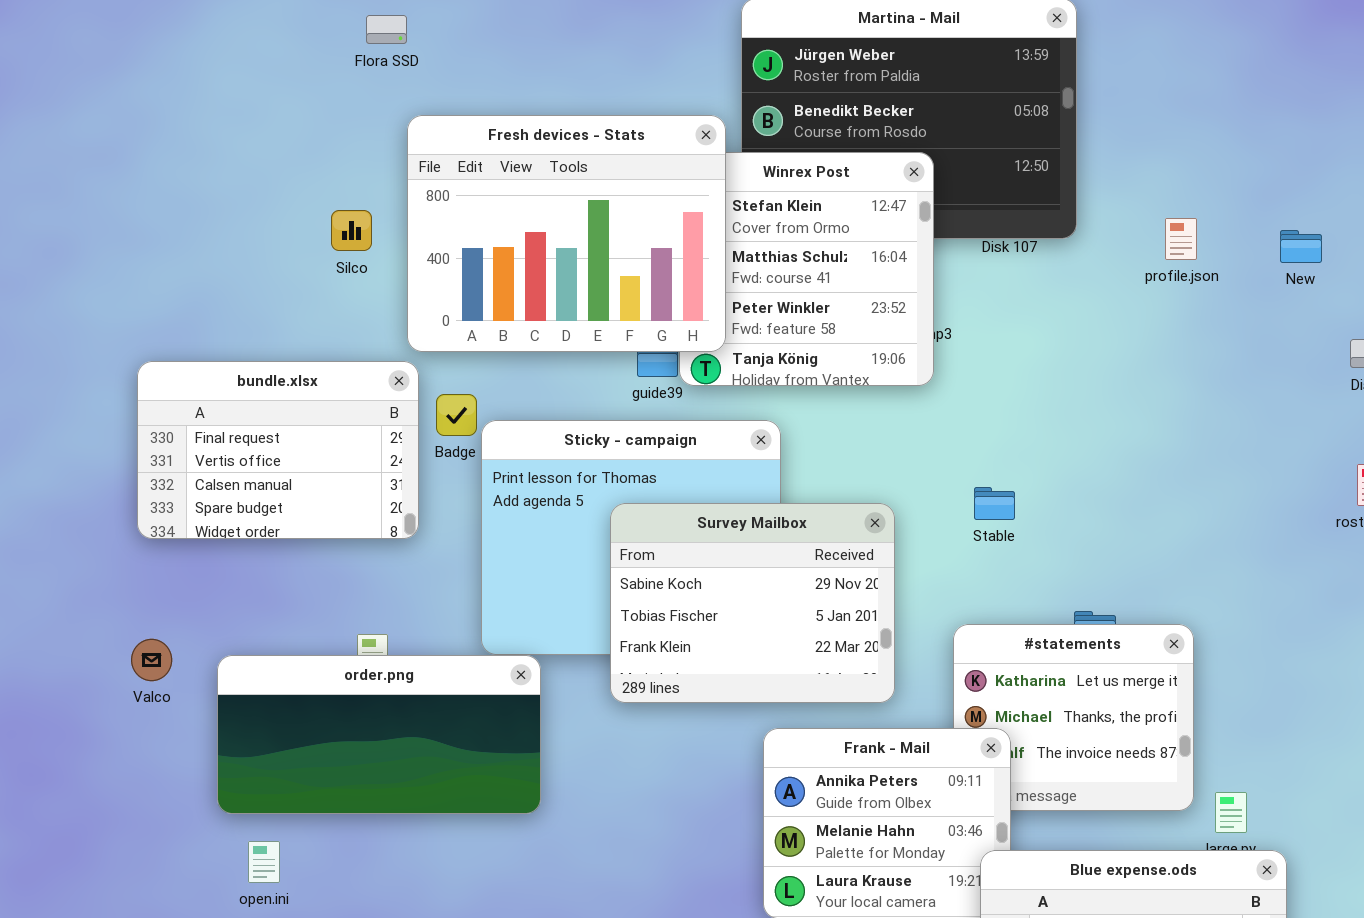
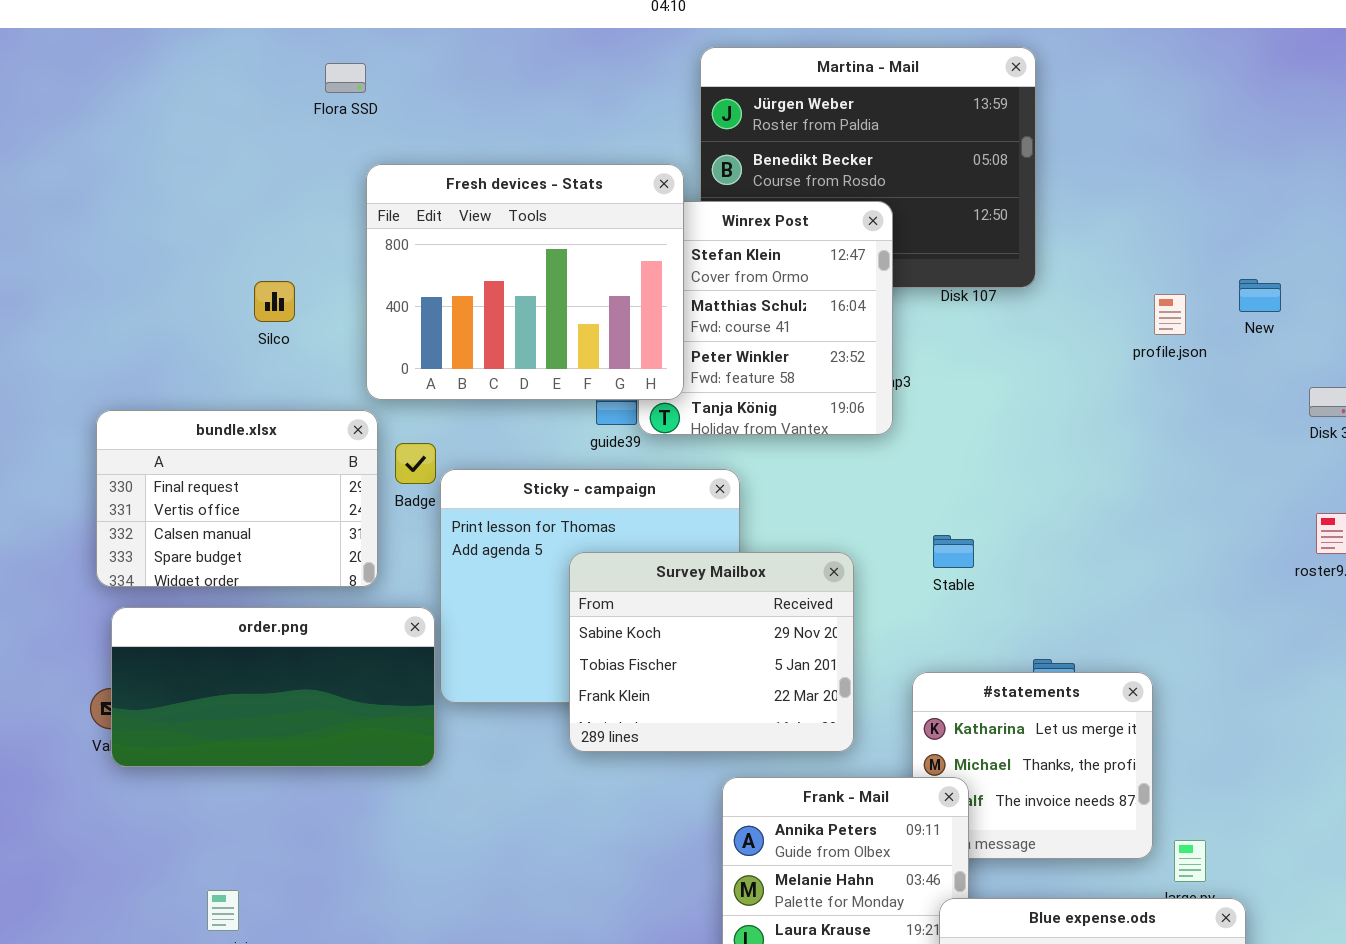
Silco: [331,210,372,251] -> [254,281,295,322], moved
profile.json: [1165,218,1197,260] -> [1154,294,1186,335], moved
order.png: [217,655,541,814] -> [111,607,435,767], moved

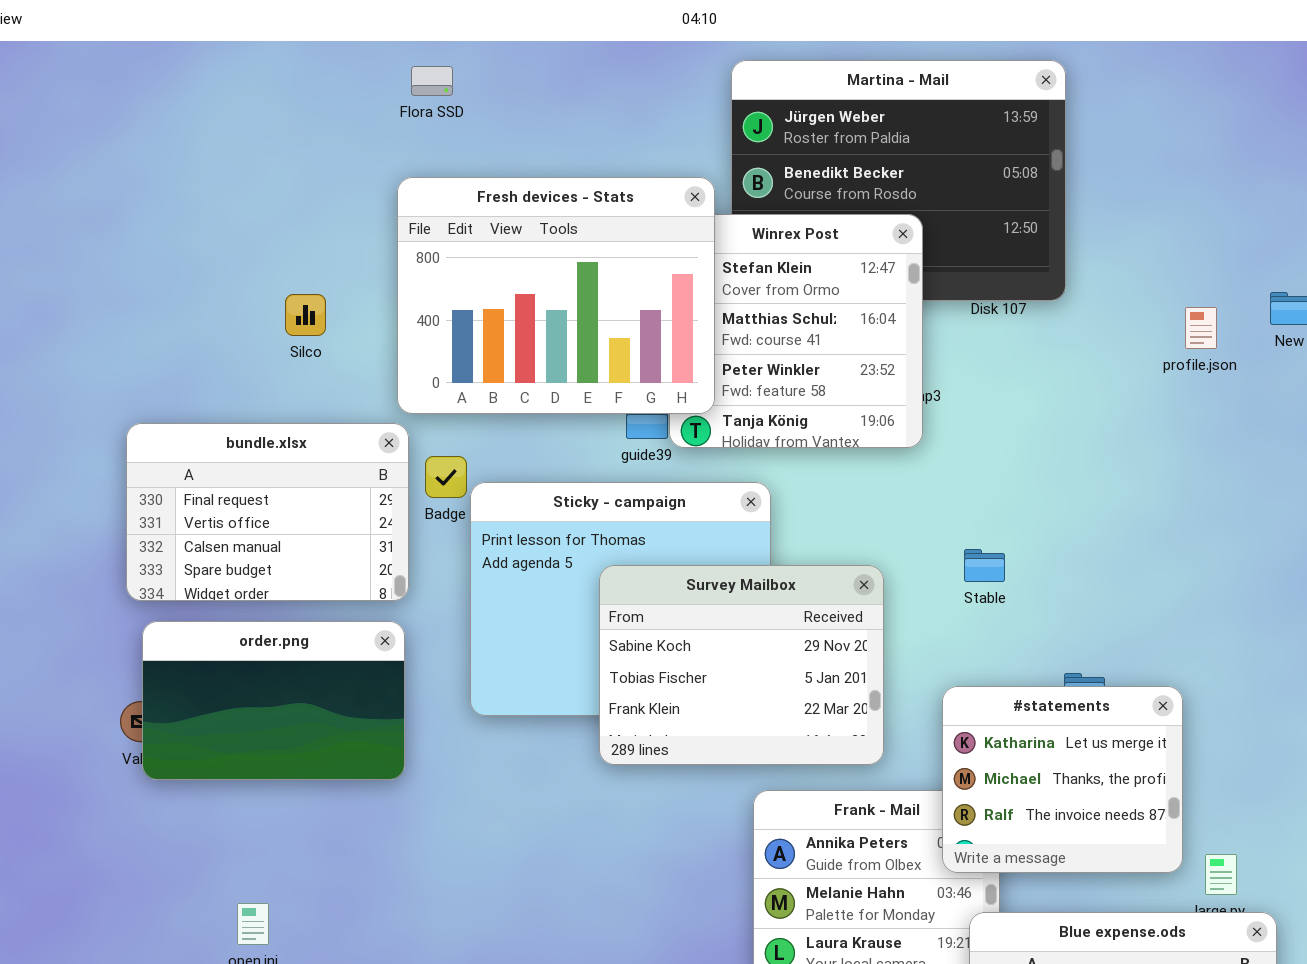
Flora SSD: [325,63,366,93] -> [411,66,453,96], moved
order.png: [111,607,435,767] -> [142,621,405,780], resized
#statements: [912,672,1153,859] -> [942,686,1183,873], raised

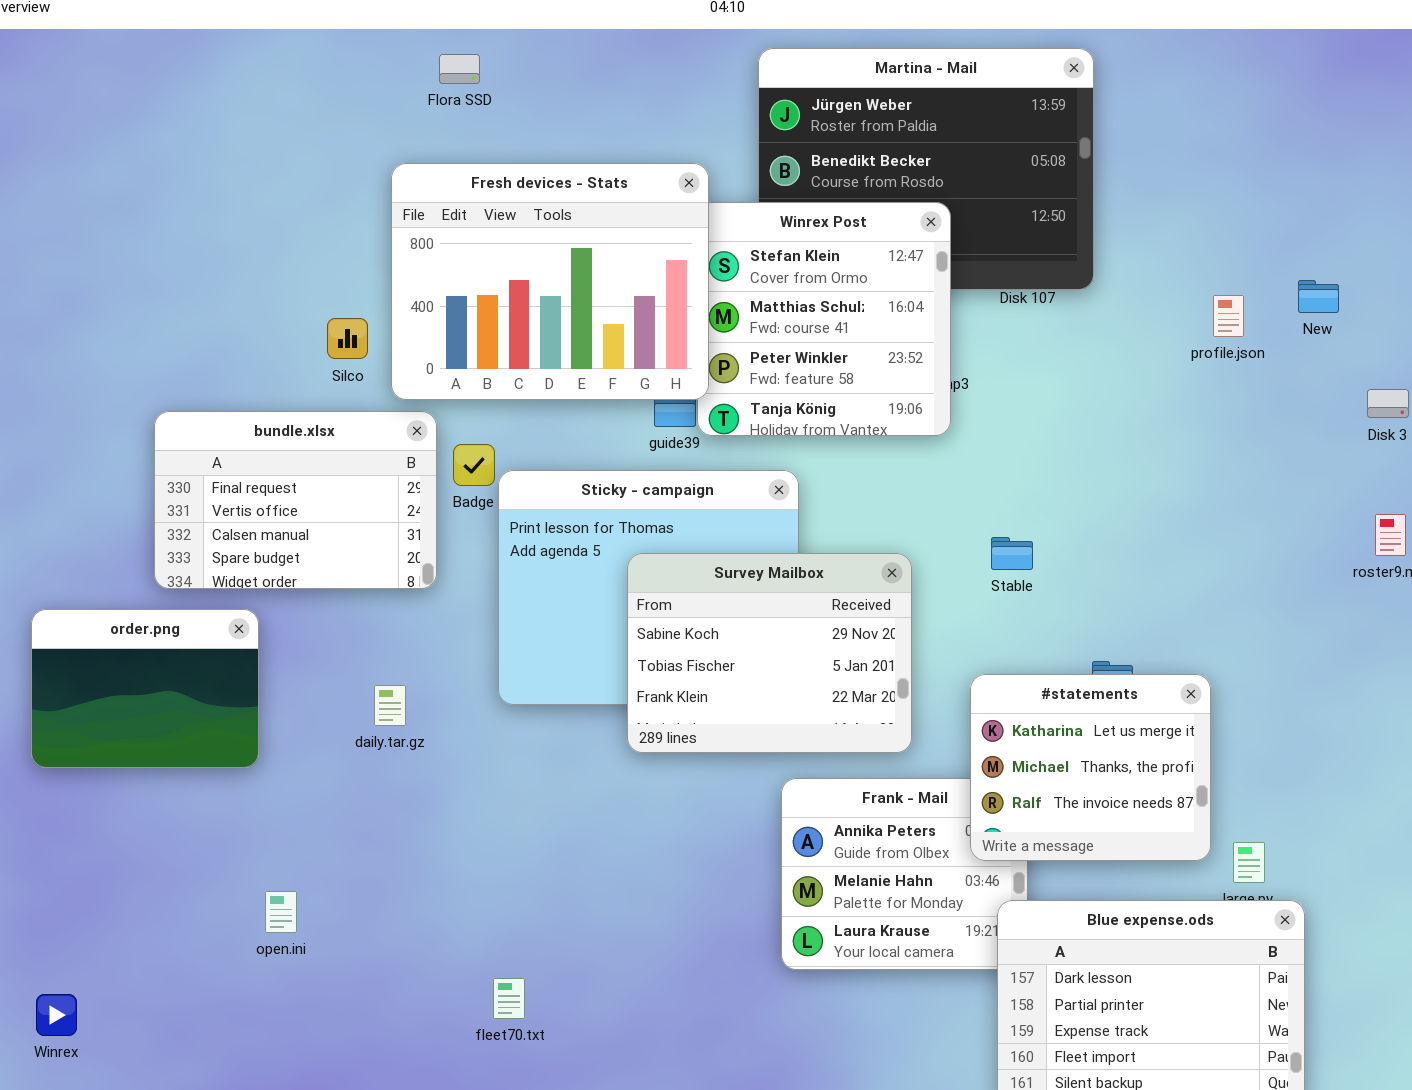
Fresh devices - Stats: [397,177,715,414] -> [391,163,709,400], moved
Silco: [285,294,326,336] -> [327,318,368,359], moved
order.png: [142,621,405,780] -> [31,609,259,768], moved, resized

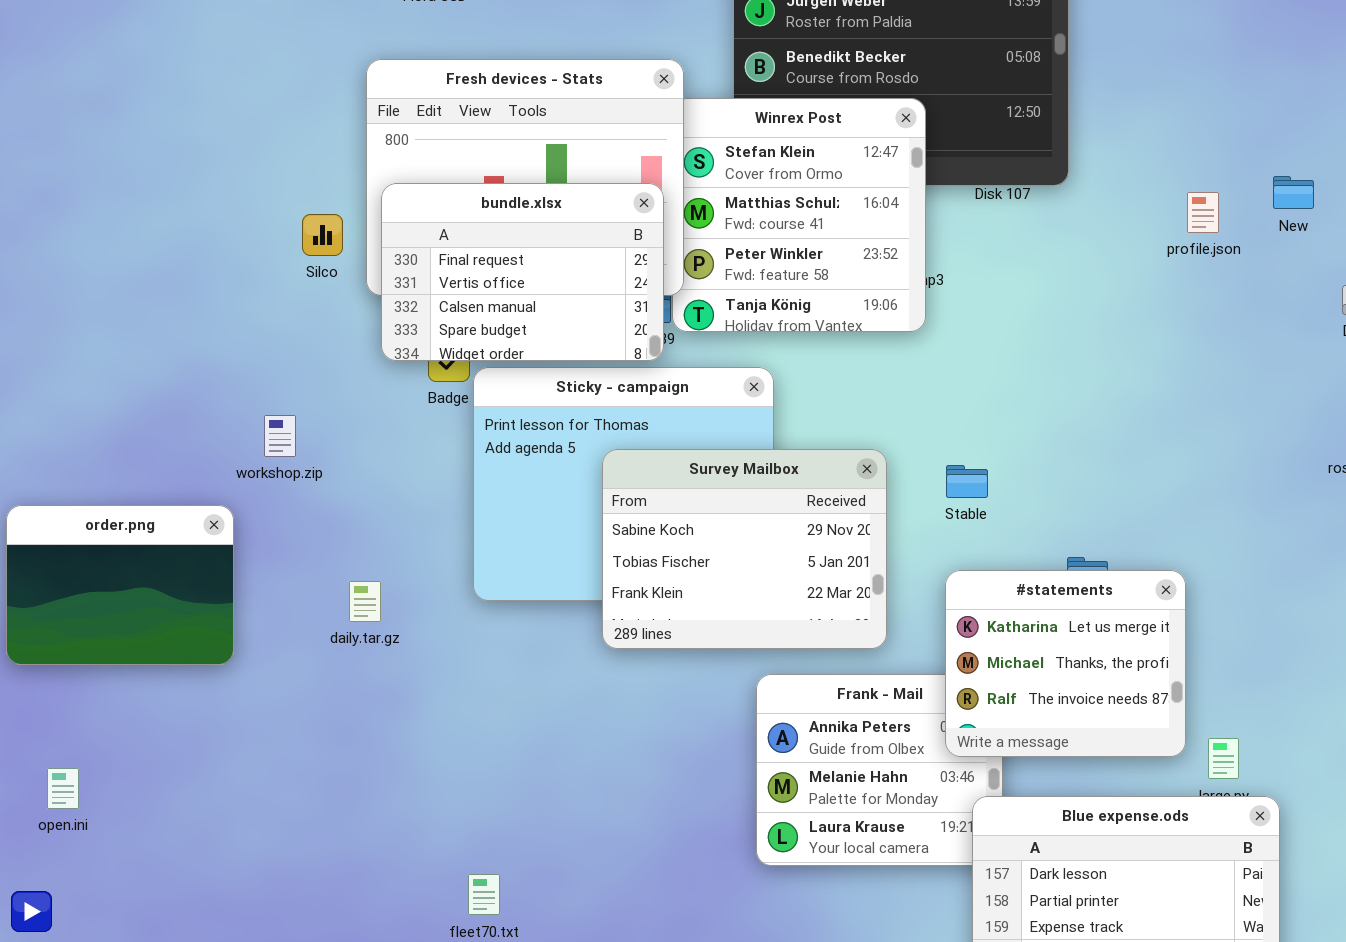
bundle.xlsx: [154,411,437,589] -> [381,183,664,361], moved
Stable: [991,537,1033,570] -> [946,465,988,498], moved
open.ini: [265,891,297,933] -> [47,768,79,809], moved

